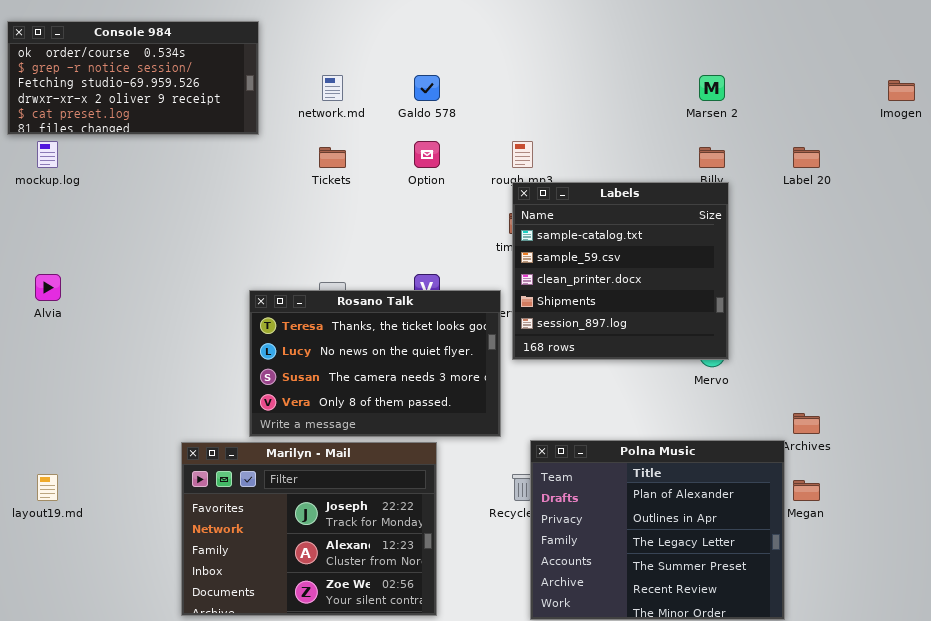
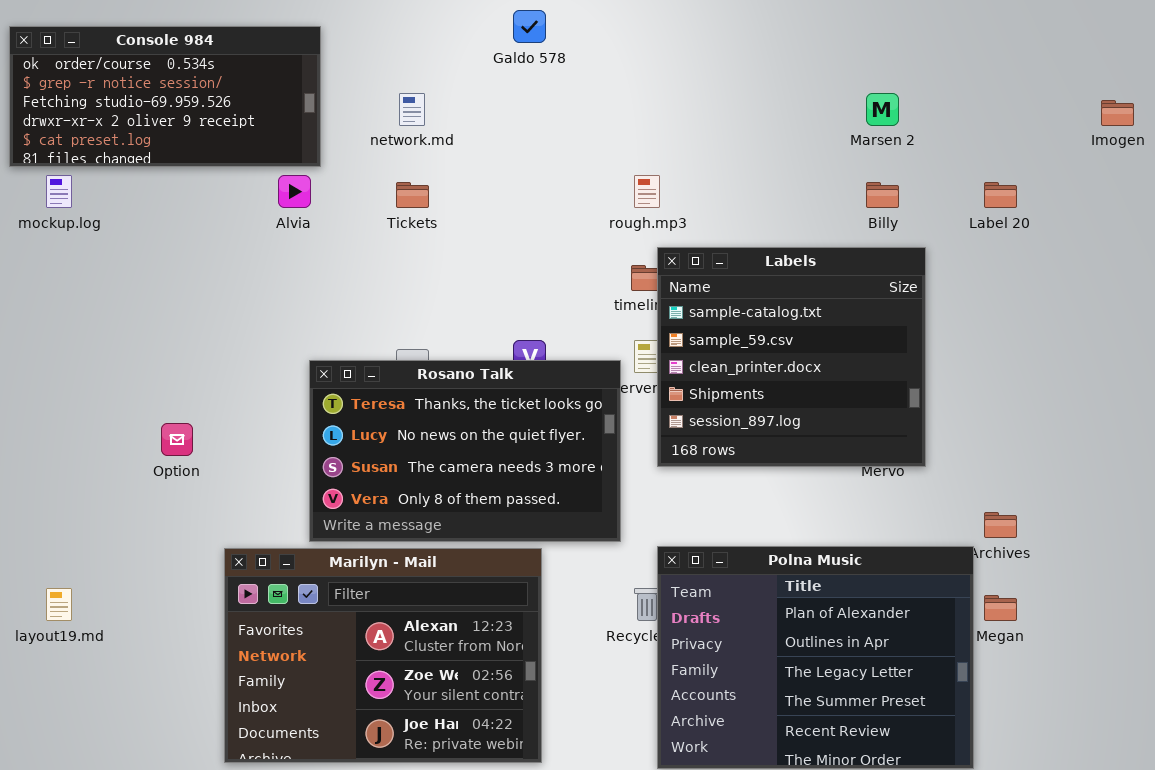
Galdo 578: [414,75,440,101] -> [513,10,546,43], moved
Option: [414,141,440,168] -> [161,423,193,456], moved
Labels: [512,182,729,360] -> [657,247,926,467], moved
Alvia: [35,274,61,301] -> [278,175,311,208], moved
Marilyn - Mail: [181,442,437,616] -> [224,548,542,763], scrolled down 1 row

